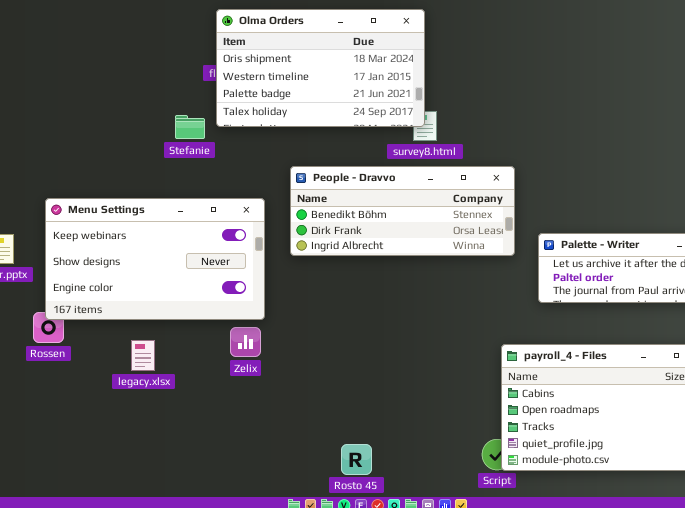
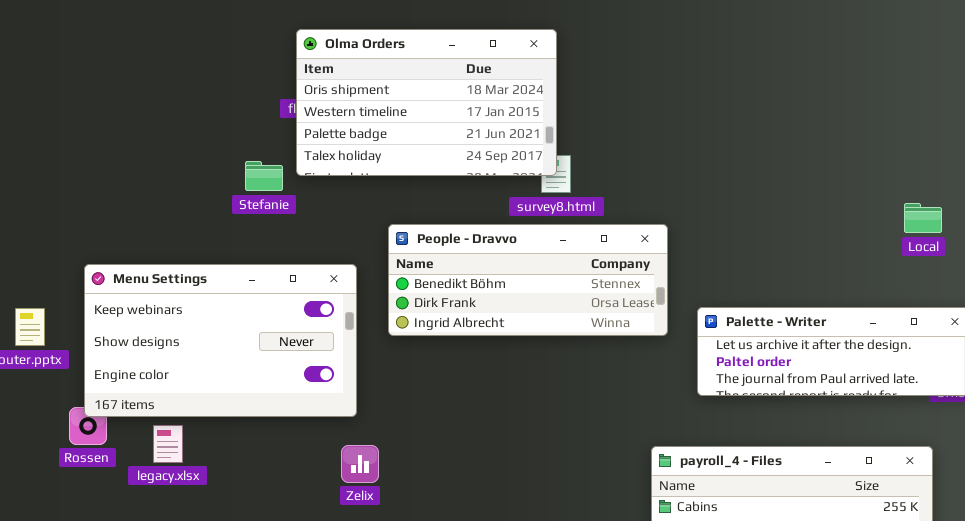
Zelix: [230,327,261,357] -> [341,445,379,483], moved
legacy.xlsx: [131,340,155,371] -> [153,425,183,463], moved

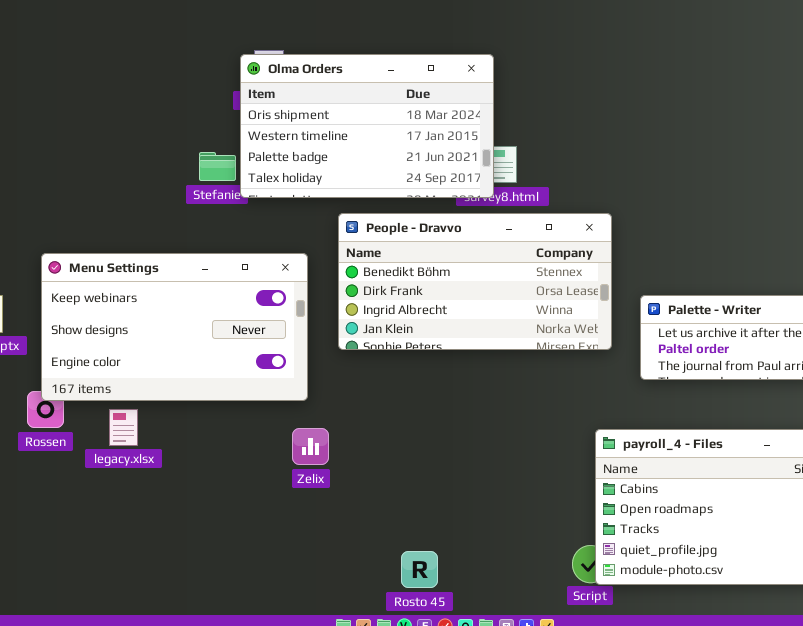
Olma Orders: [296,29,557,176] -> [240,54,494,198], moved
People - Dravvo: [388,224,668,336] -> [338,213,612,350], resized

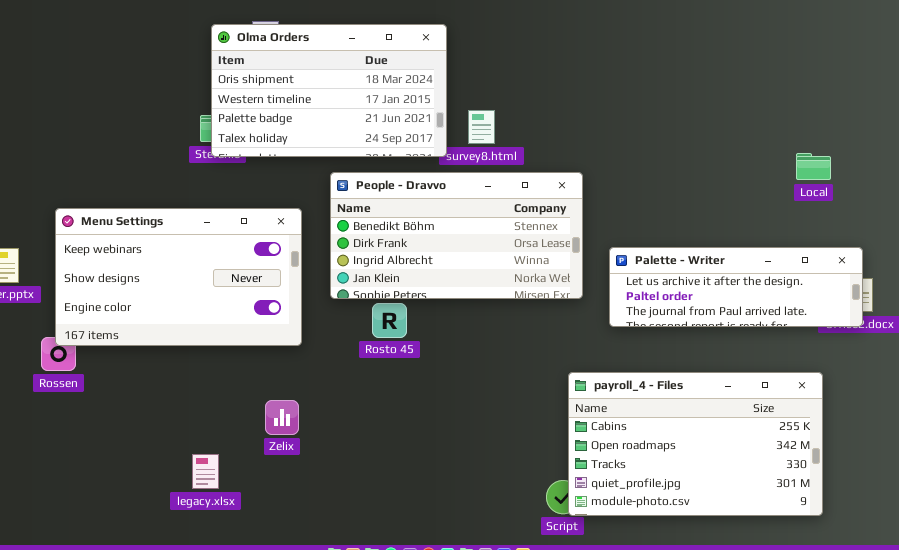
Olma Orders: [240,54,494,198] -> [211,24,447,157], moved
legacy.xlsx: [109,409,138,446] -> [192,454,219,489], moved
Zelix: [292,428,329,465] -> [265,400,299,435], moved
Rosto 45: [401,551,438,588] -> [372,303,407,338], moved

